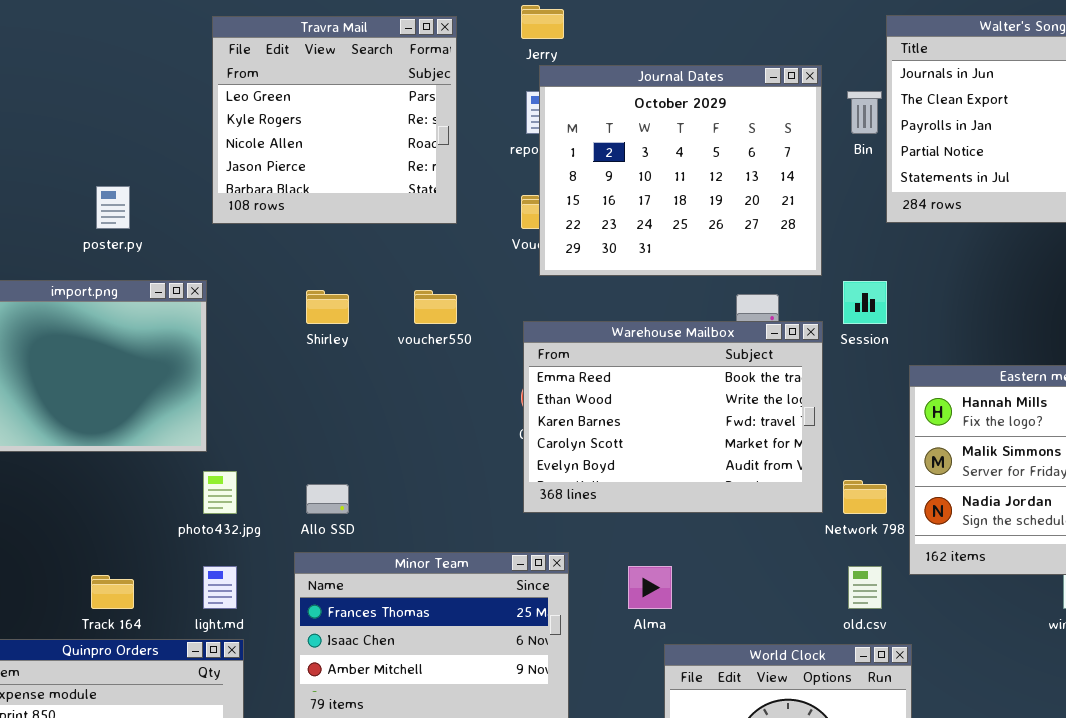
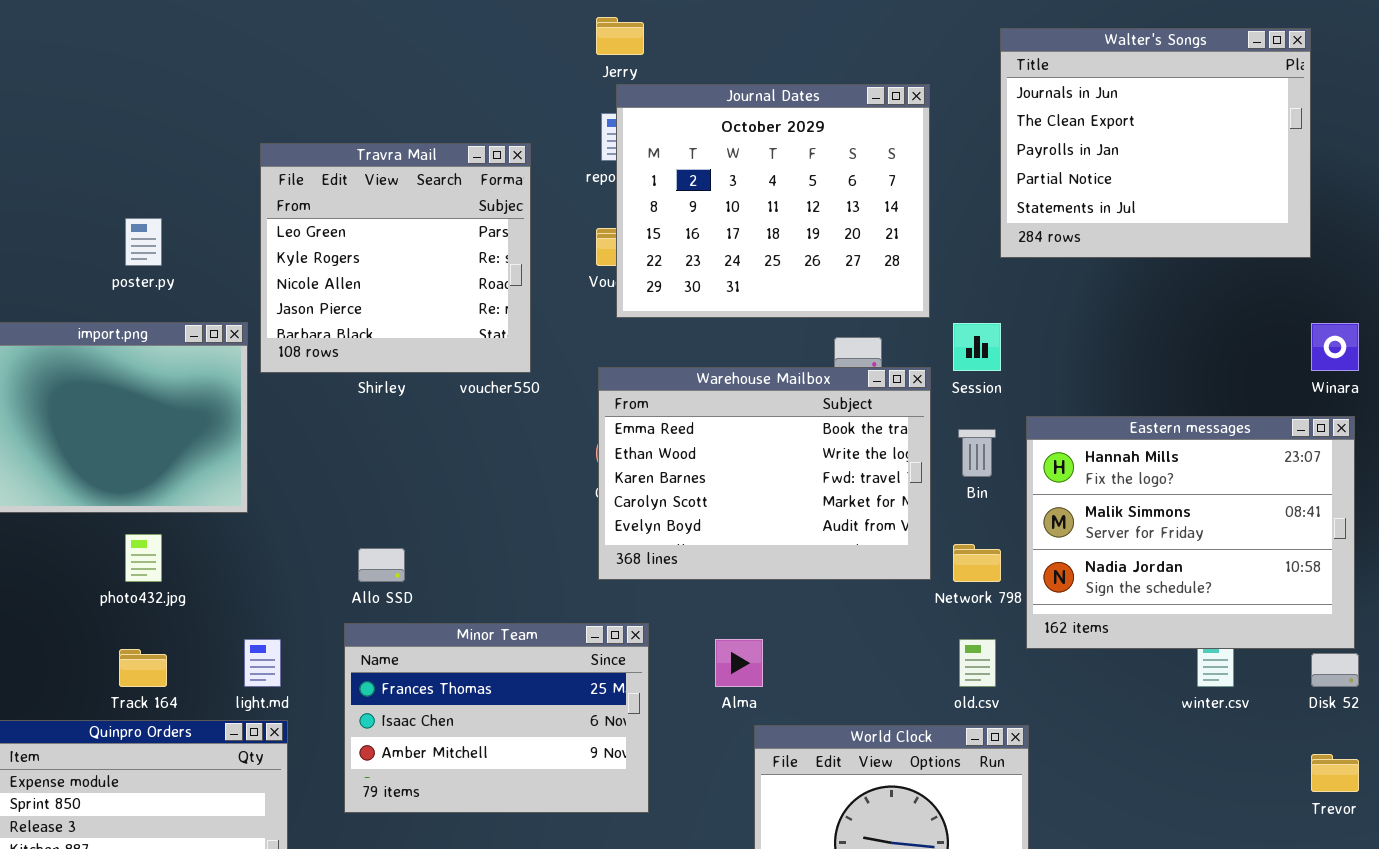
Travra Mail: [212,16,457,224] -> [260,143,531,373], moved
Bin: [847,91,882,134] -> [958,429,996,477], moved
photo432.jpg: [203,471,237,514] -> [125,534,162,582], moved

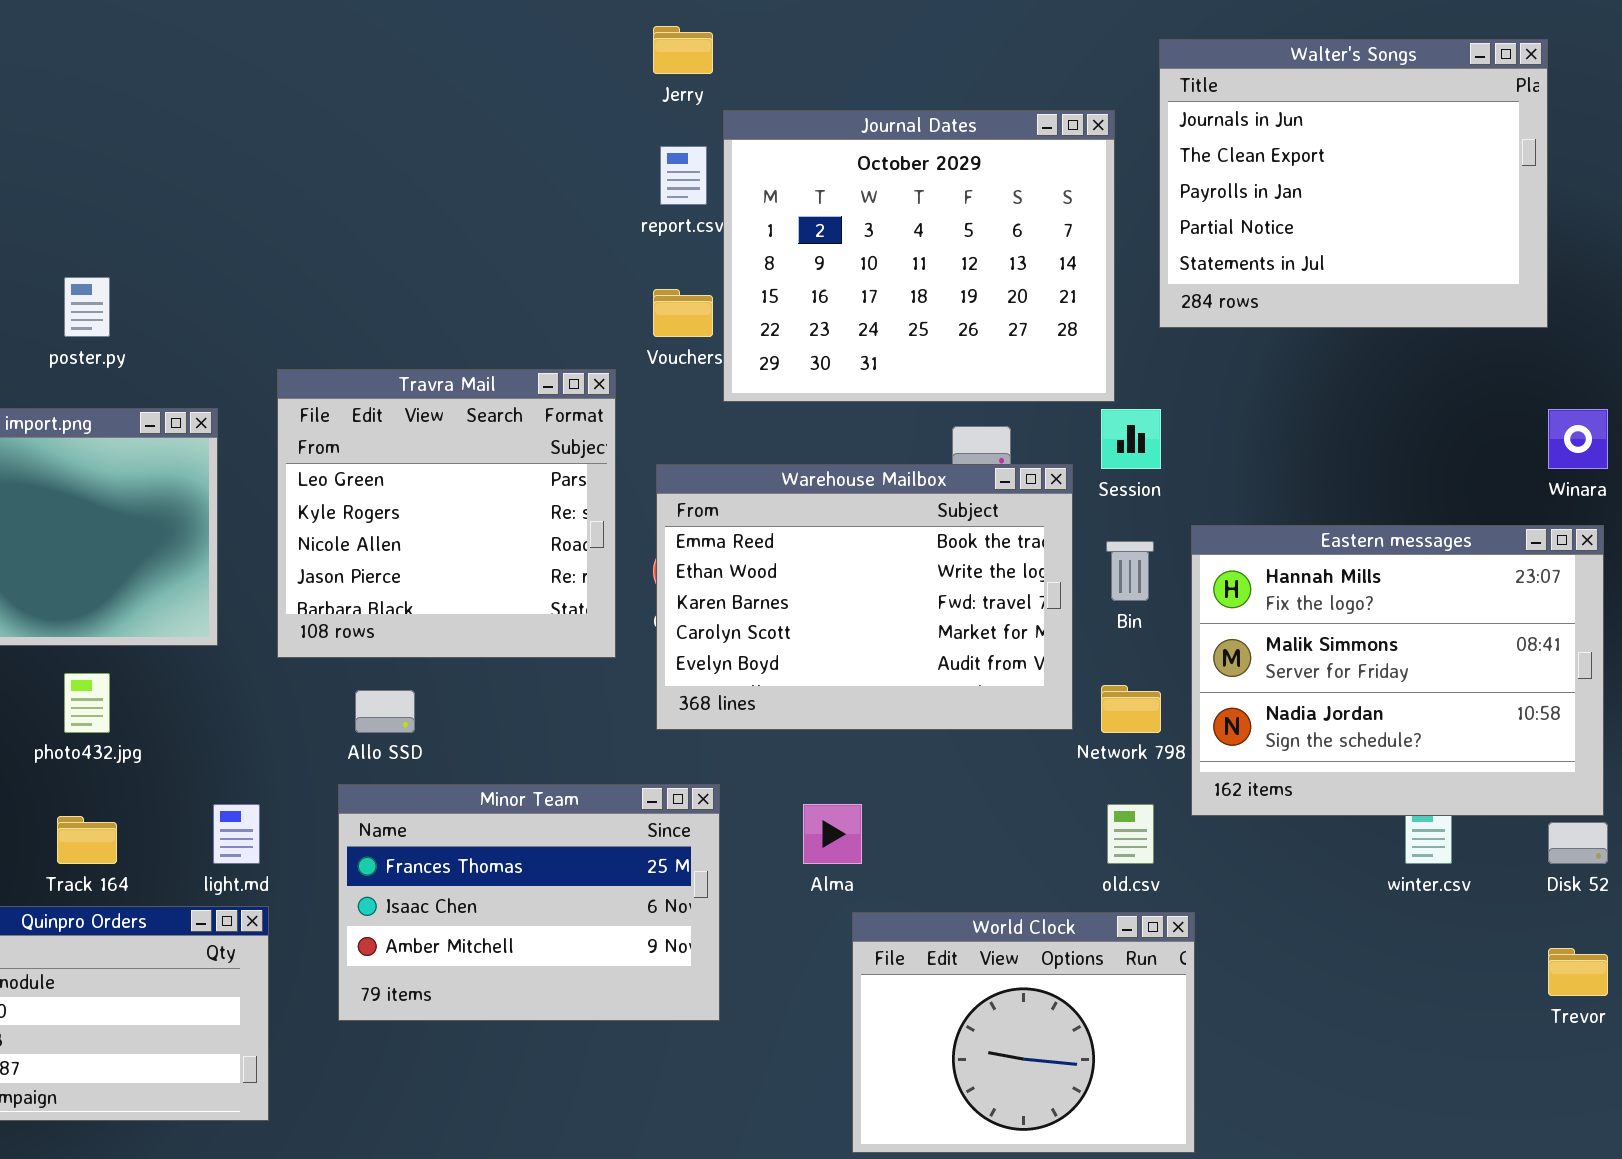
Journal Dates: [616,84,930,318] -> [723,110,1115,402], moved
Travra Mail: [260,143,531,373] -> [277,369,616,658], moved

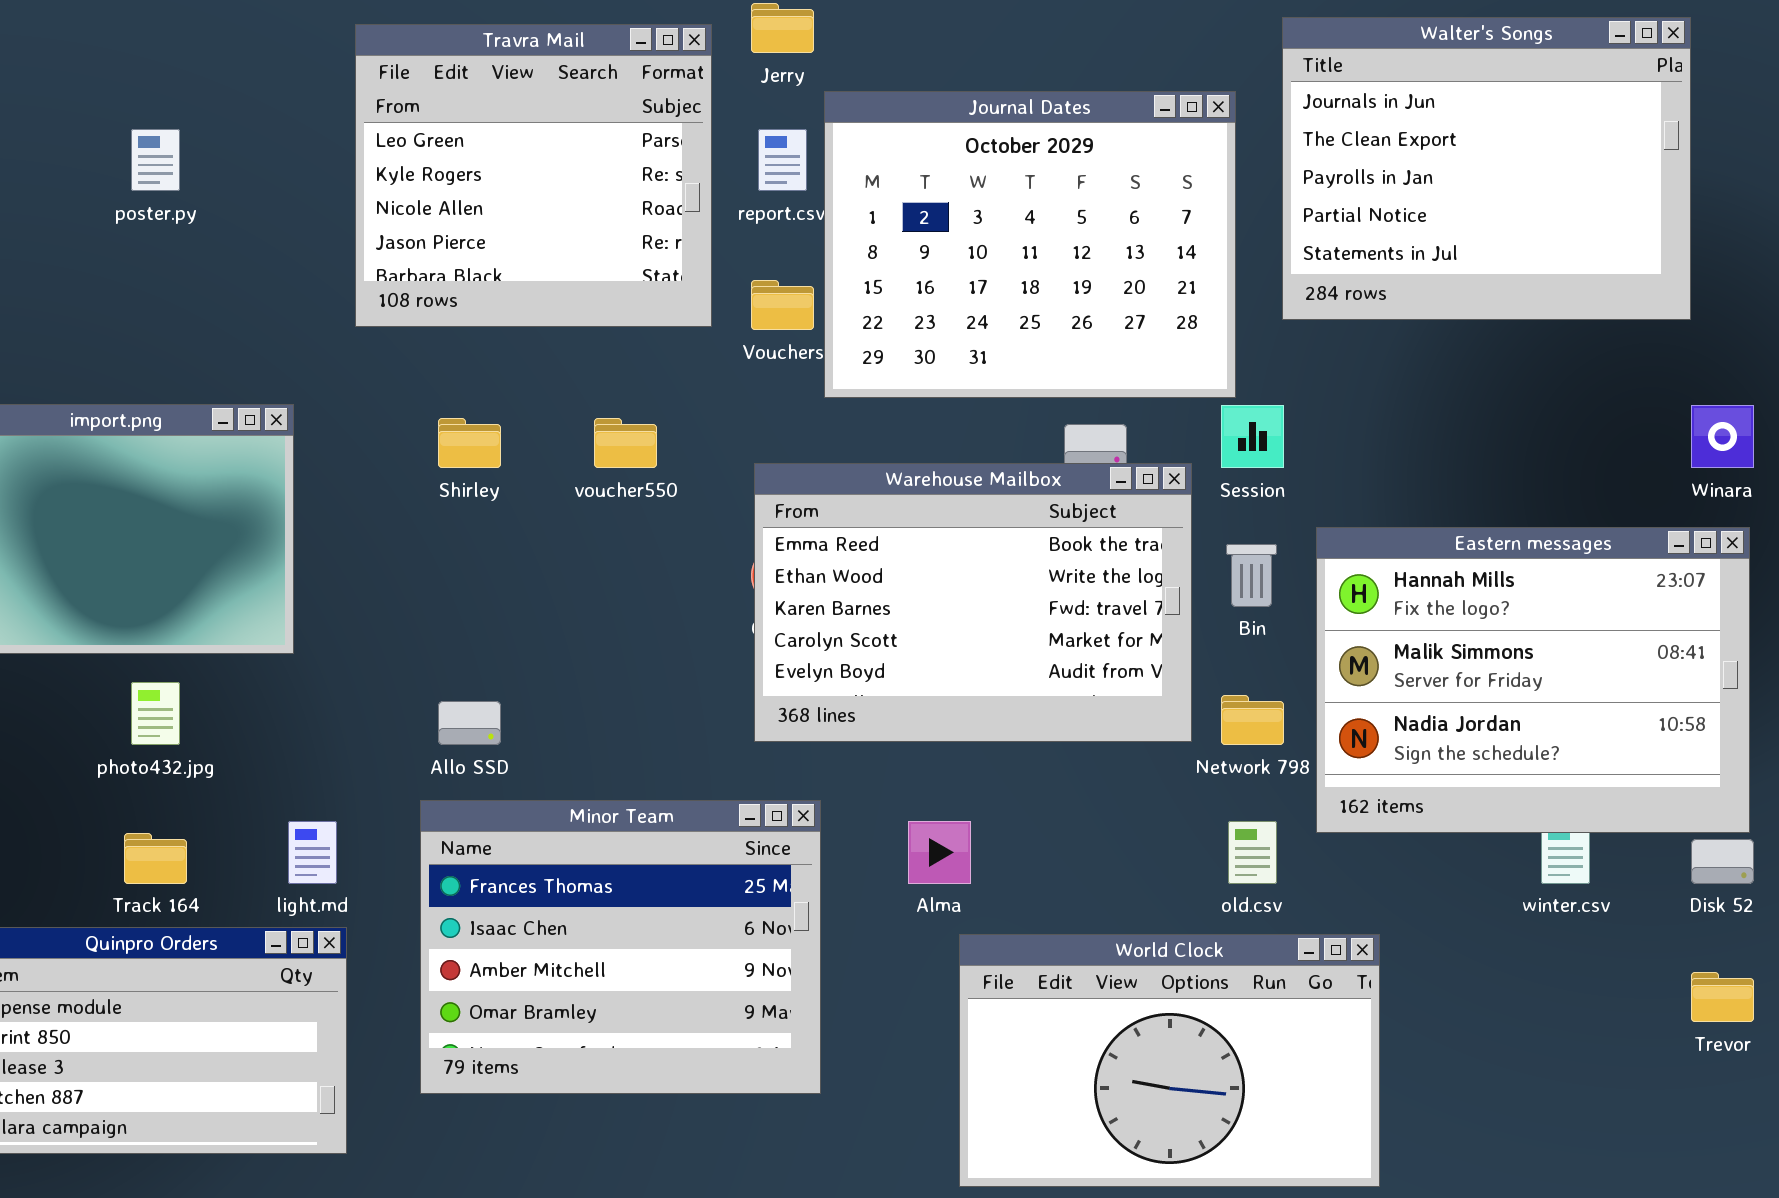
poster.py: [64,277,110,337] -> [131,129,180,191], moved
Travra Mail: [277,369,616,658] -> [355,24,712,327], moved
Minor Team: [338,784,720,1021] -> [420,800,821,1094], resized
World Clock: [852,912,1195,1153] -> [959,934,1380,1187], resized

